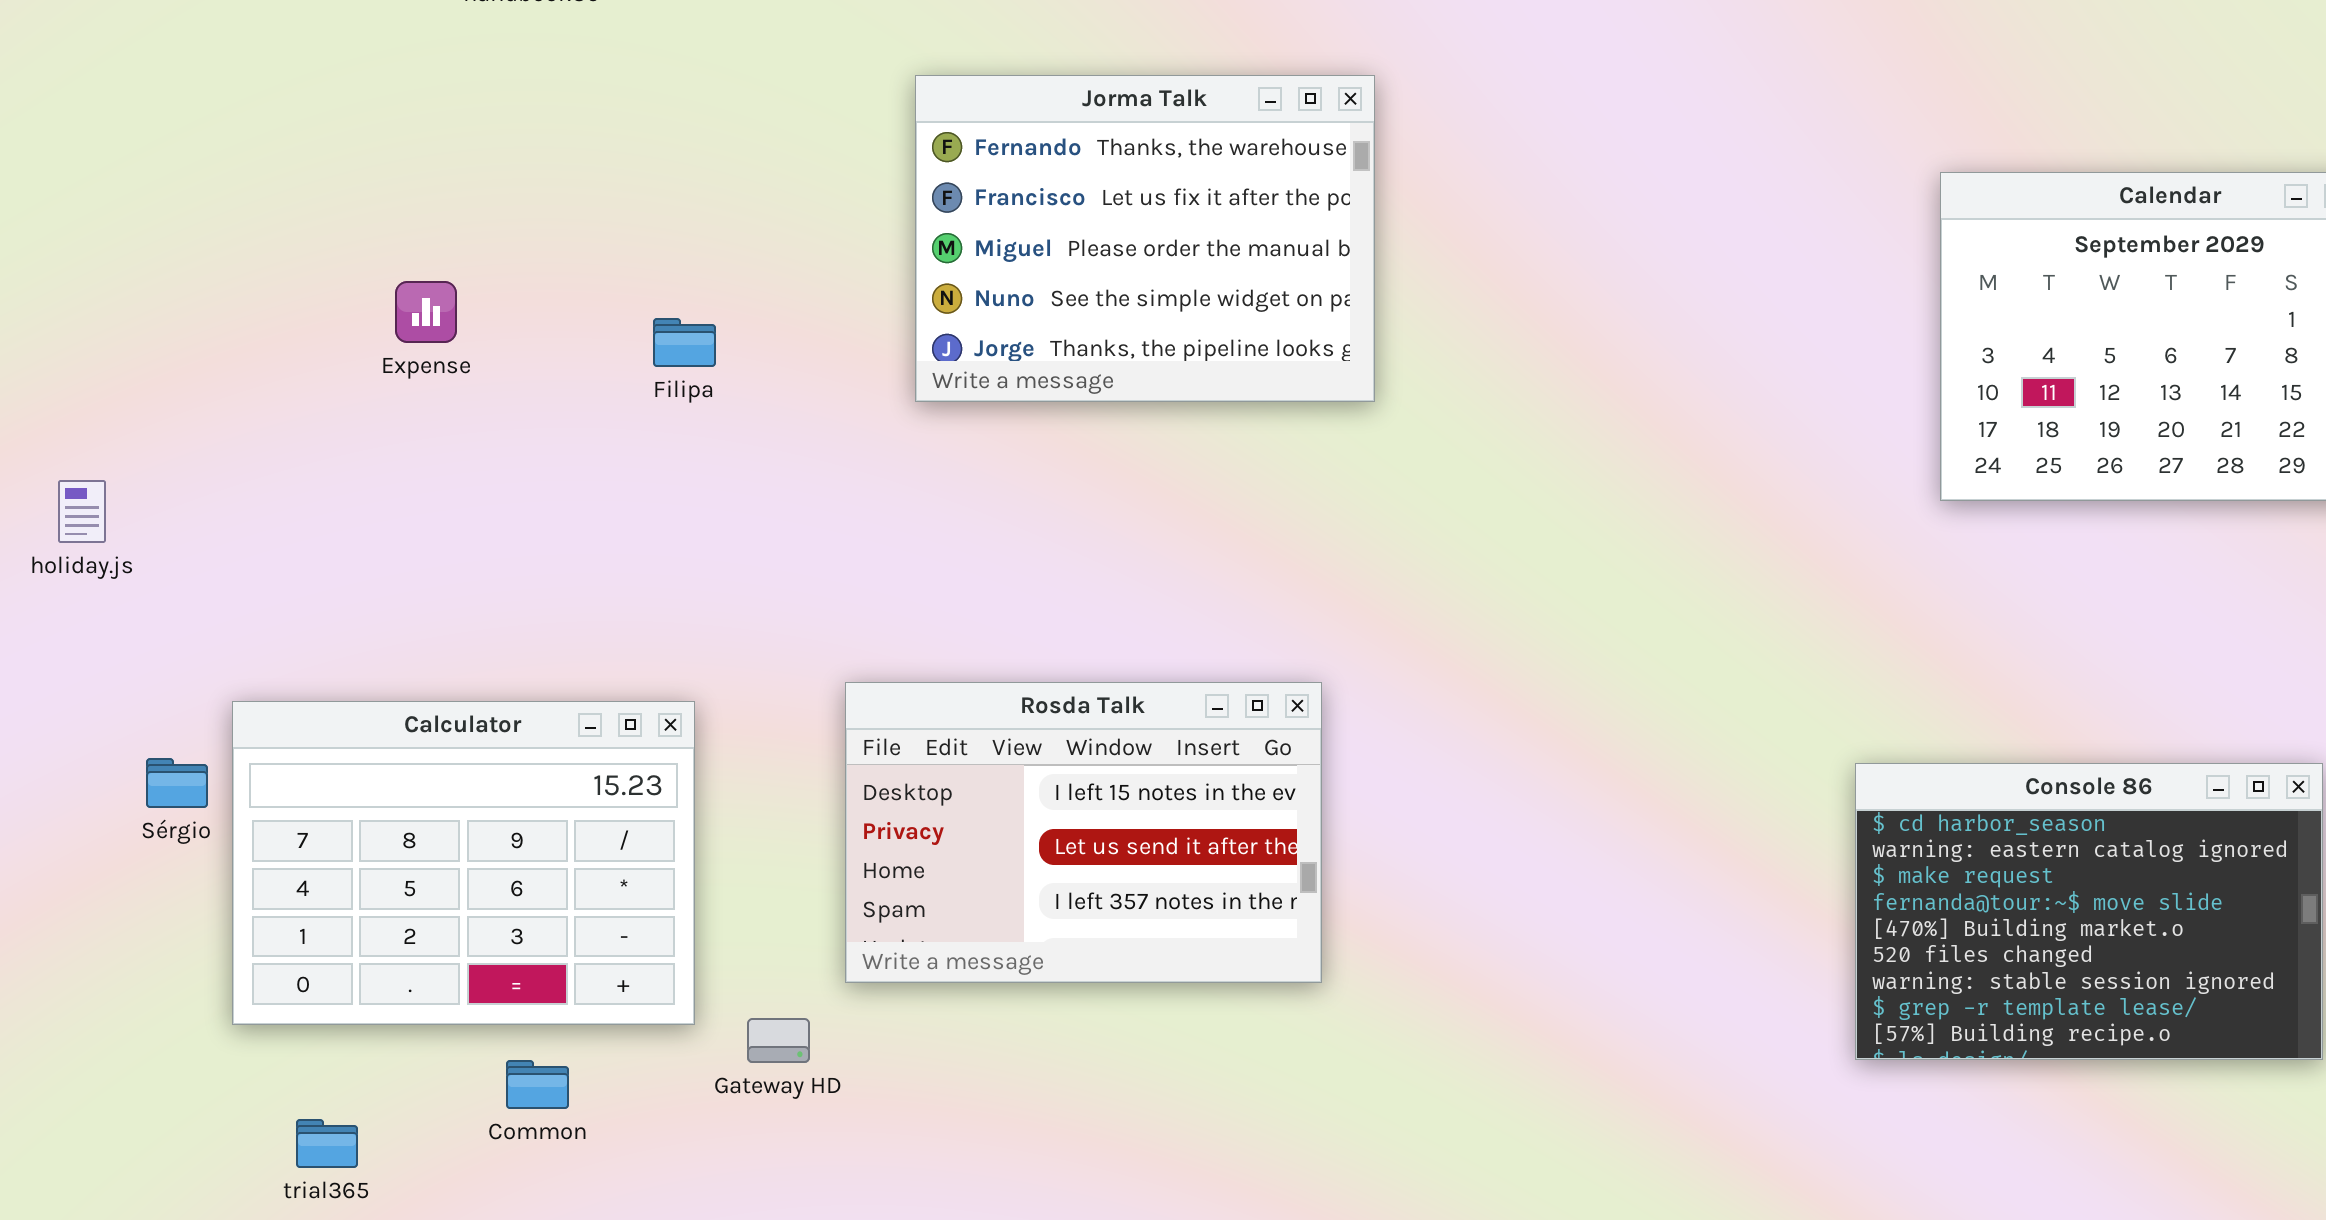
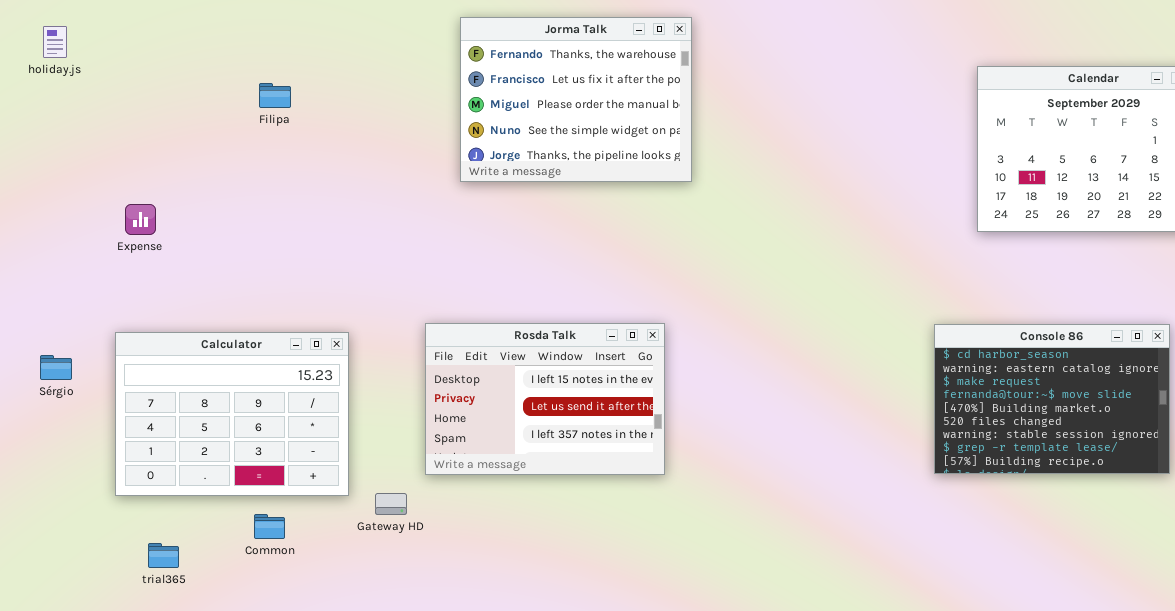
Expense: [395,281,457,343] -> [125,204,156,235], moved
Filipa: [653,318,716,367] -> [259,83,291,108], moved
holiday.js: [58,480,106,543] -> [43,26,67,58], moved
Sérgio: [146,758,208,808] -> [40,355,72,380], moved
Console 86: [1855,763,2323,1060] -> [934,324,1170,474], moved

